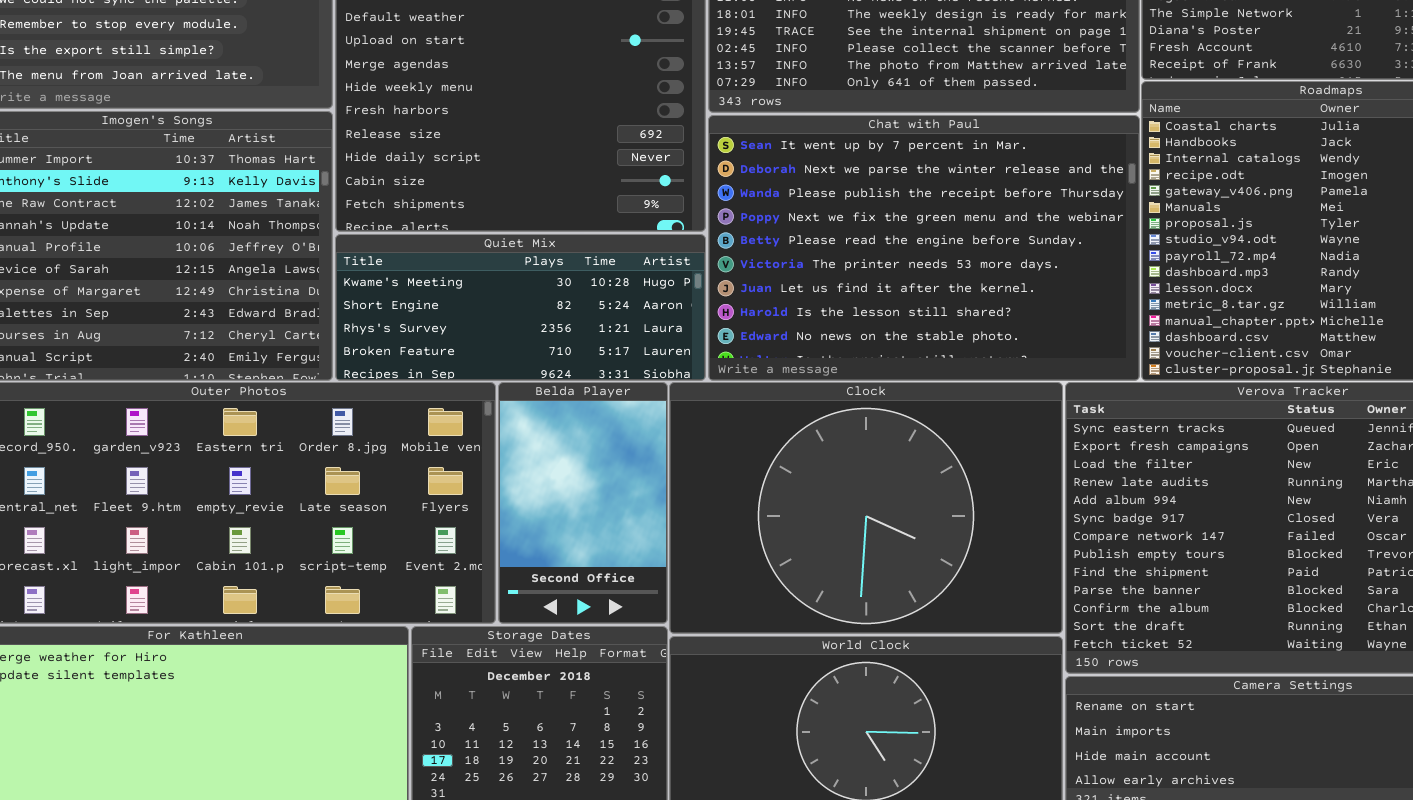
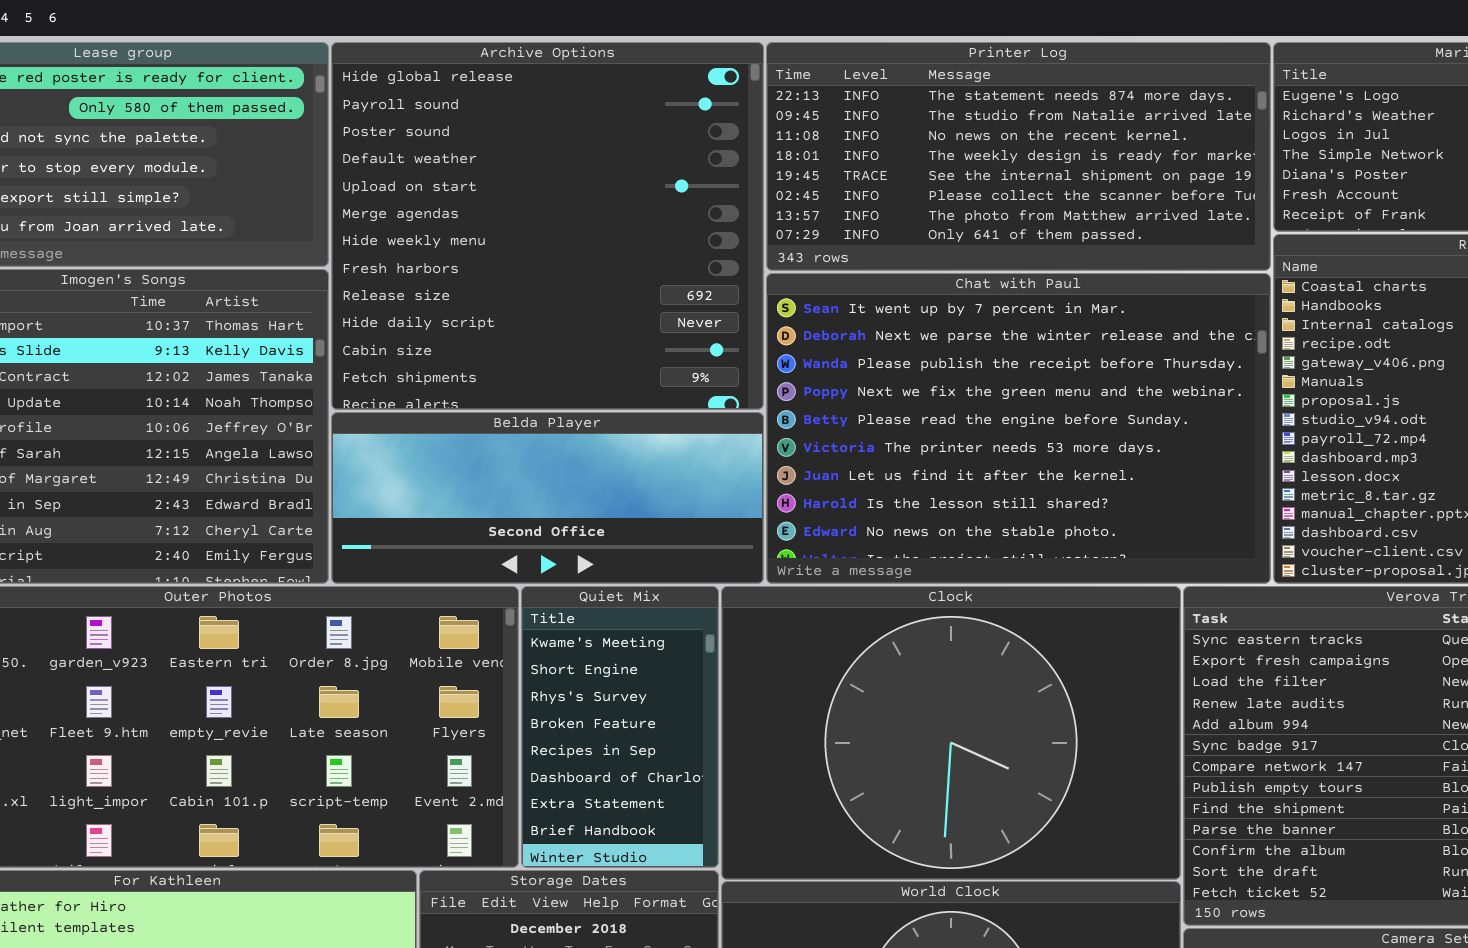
Quiet Mix: [335,234,706,381] -> [521,586,719,868], moved, resized
Belda Player: [498,382,668,624] -> [331,412,764,584], moved, resized

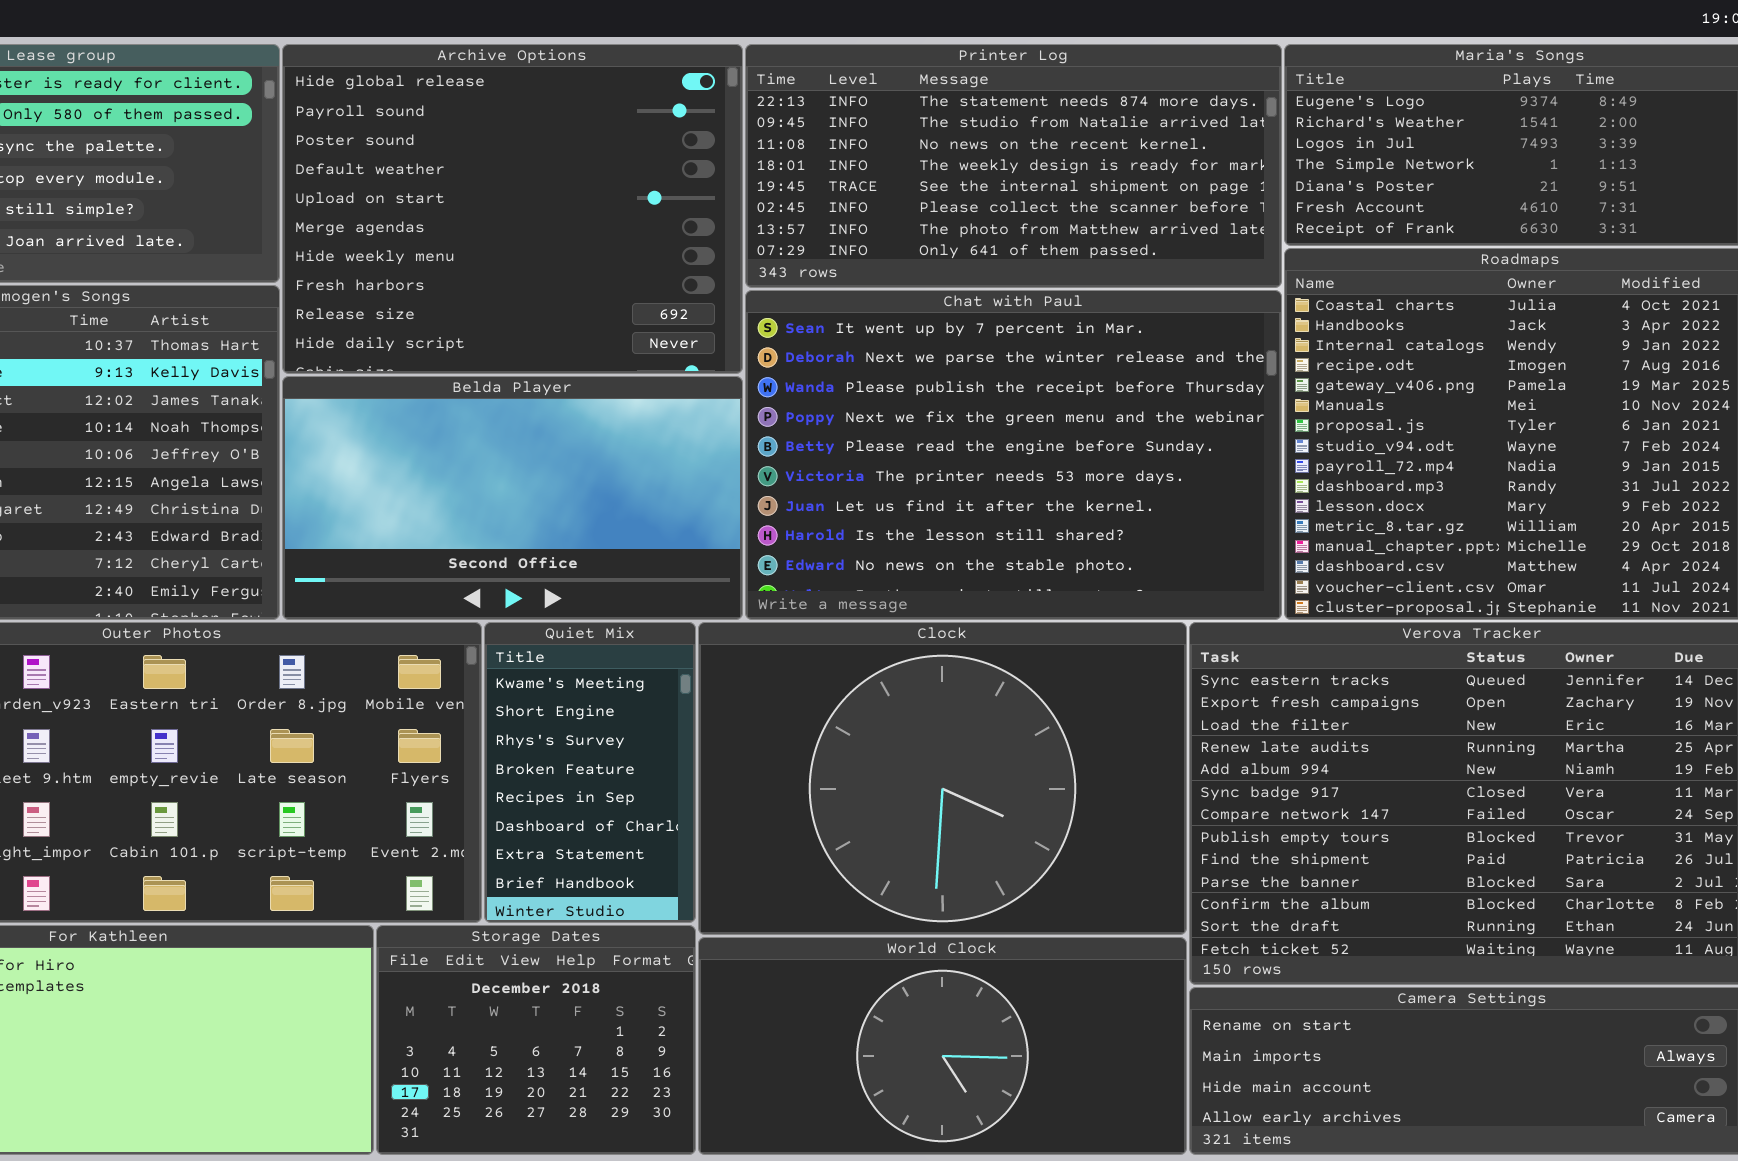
Archive Options: [331,42,764,410] -> [282,44,743,374], resized
Belda Player: [331,412,764,584] -> [282,376,743,620], resized

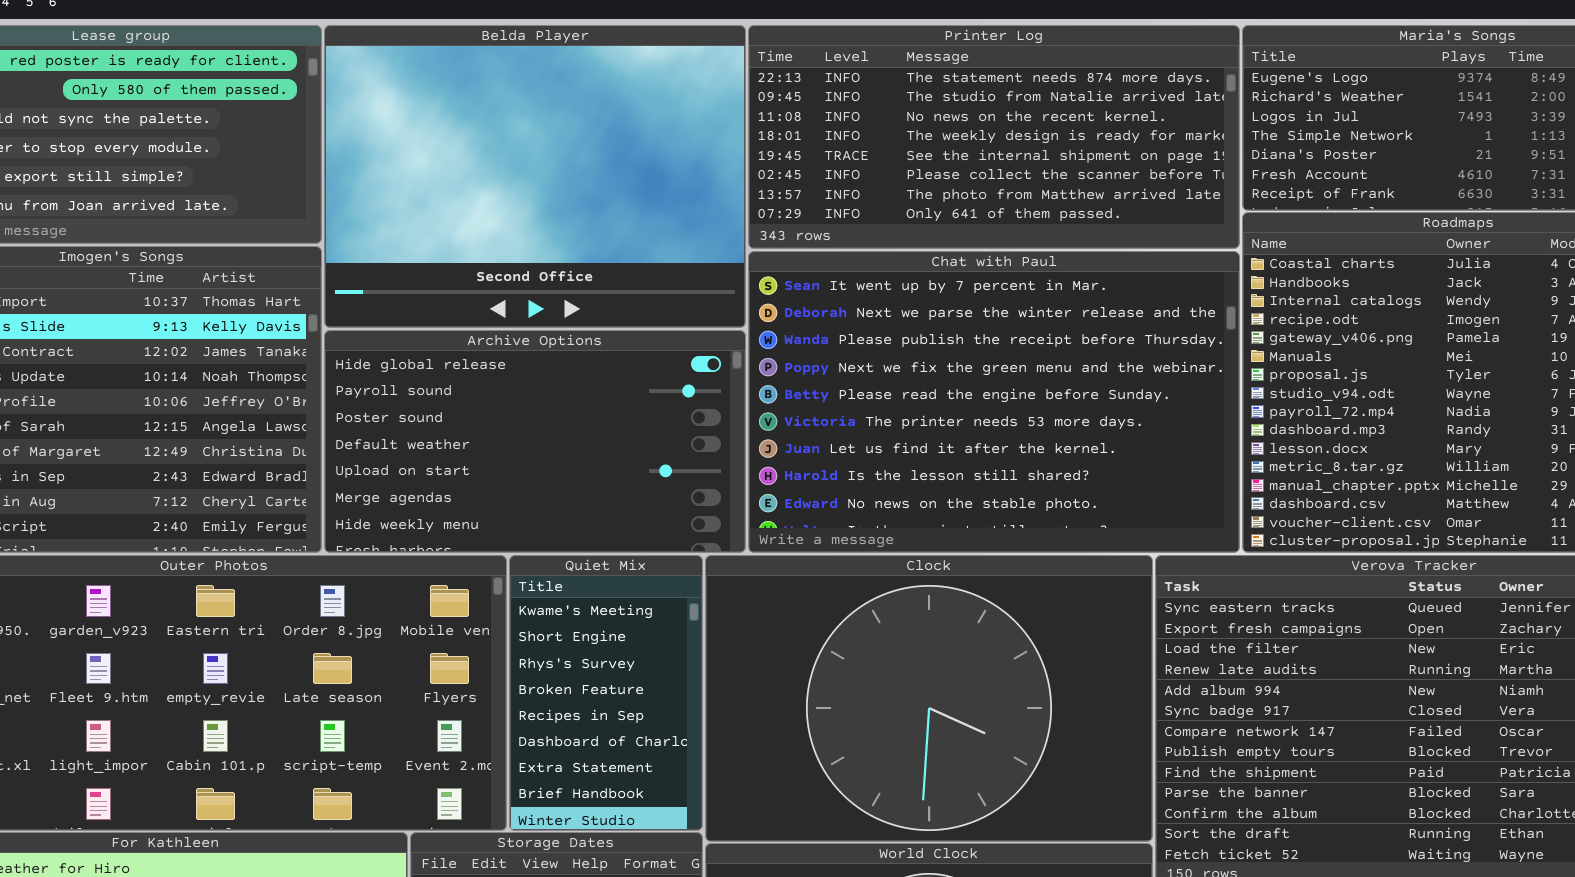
Archive Options: [282,44,743,374] -> [324,330,746,553], moved, resized
Belda Player: [282,376,743,620] -> [324,25,746,328], moved, resized

